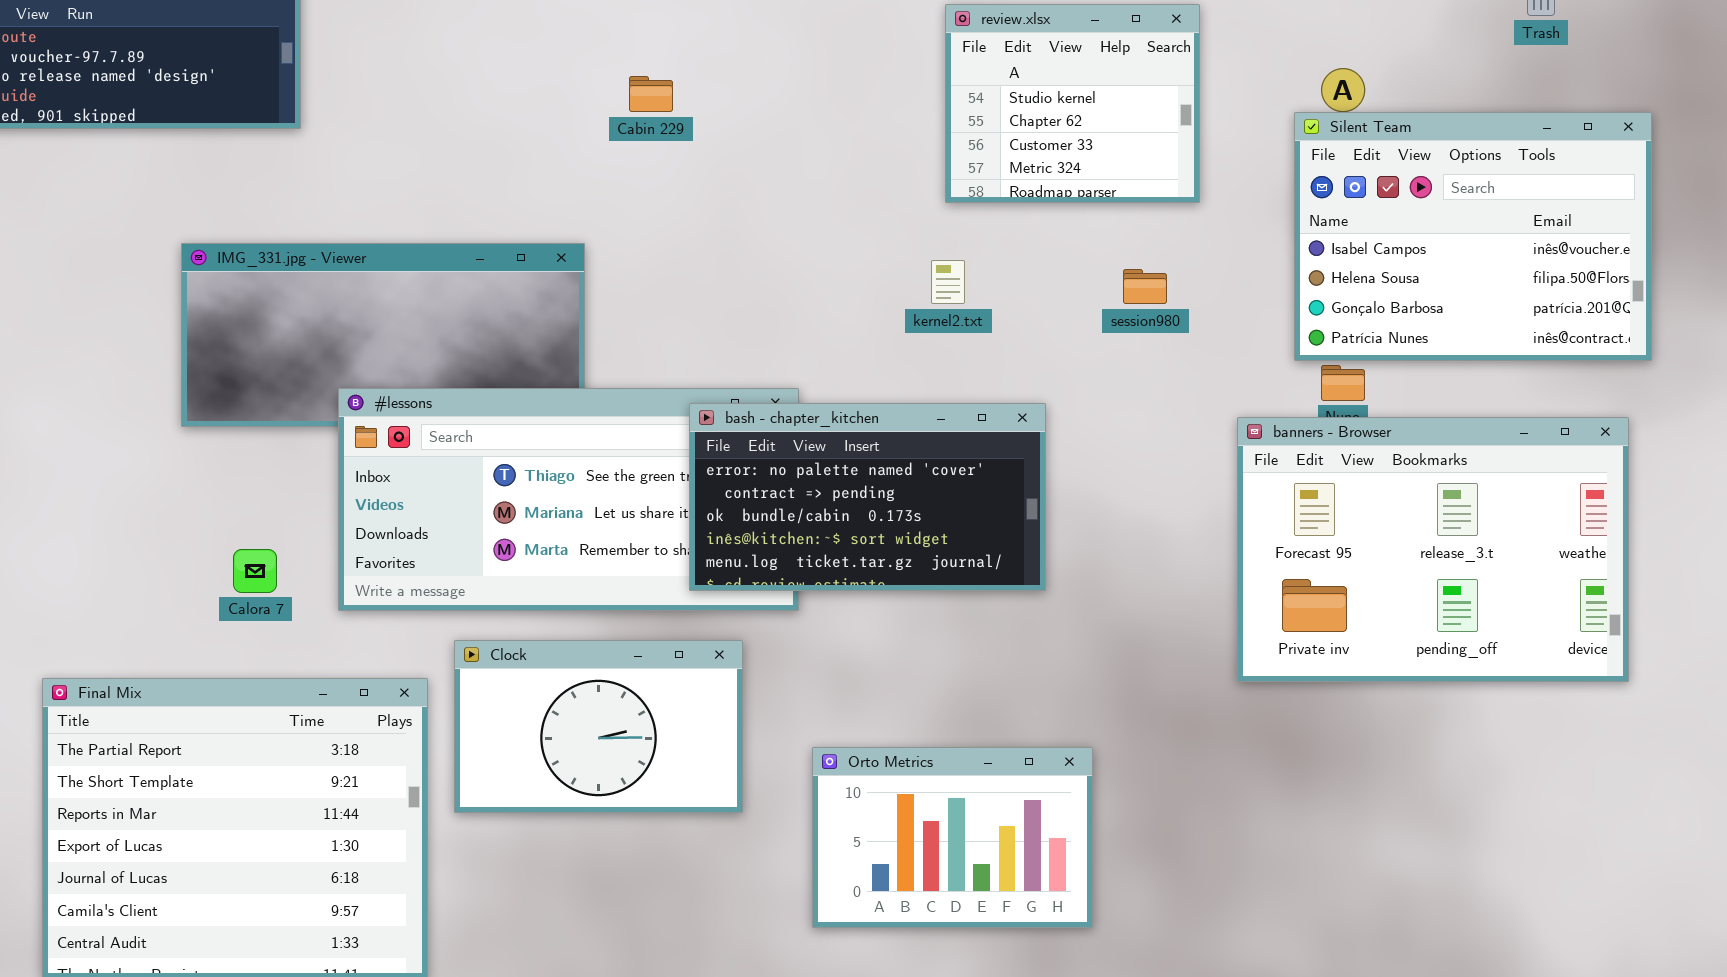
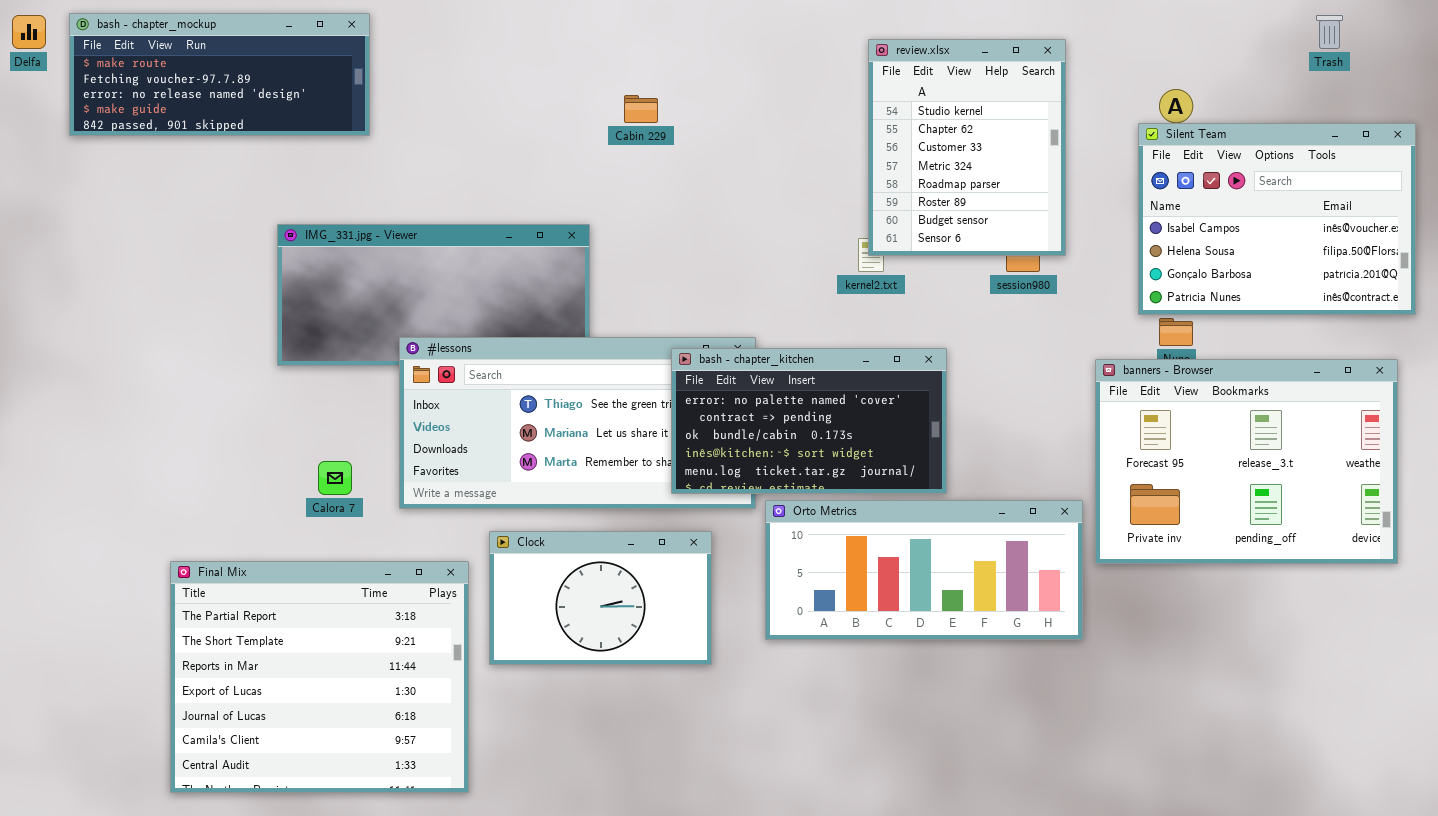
review.xlsx: [945,4,1200,203] -> [868,39,1066,256], resized
Orto Metrics: [812,747,1093,928] -> [765,500,1083,640], moved, resized

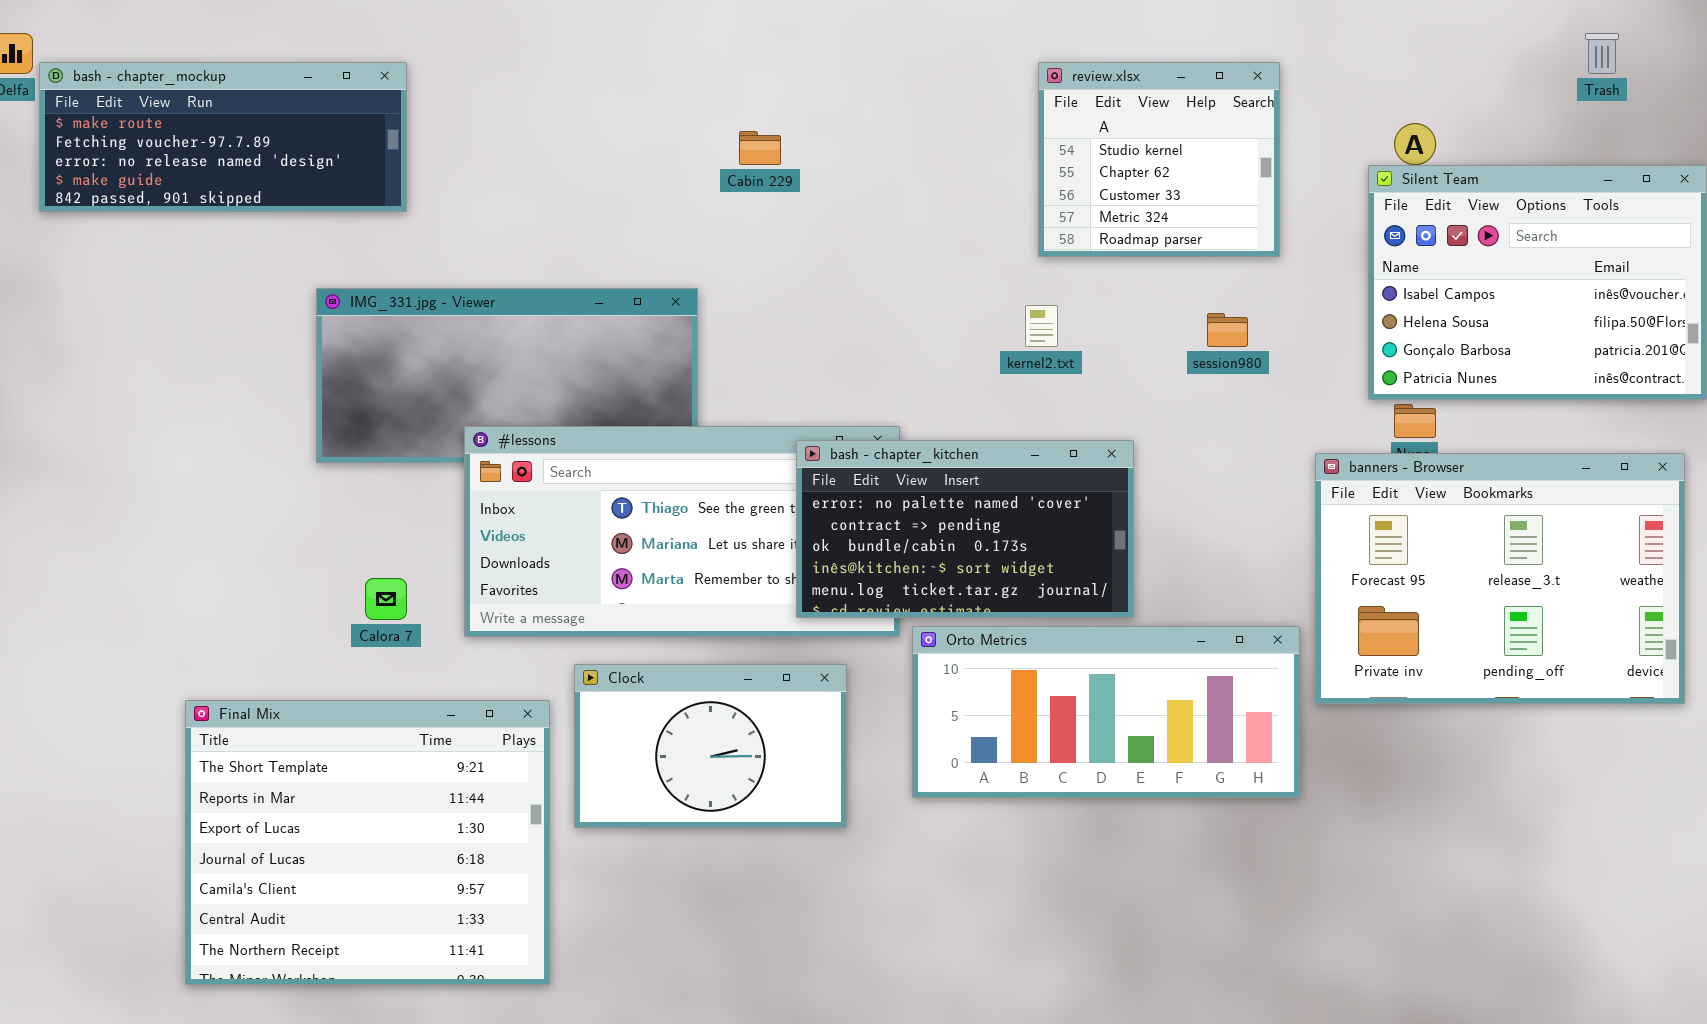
bash - chapter_mockup: [69,13,370,136] -> [39,62,407,212], moved
review.xlsx: [868,39,1066,256] -> [1038,62,1280,257], resized
Final Mix: [170,561,469,793] -> [185,700,550,985], scrolled down 1 row

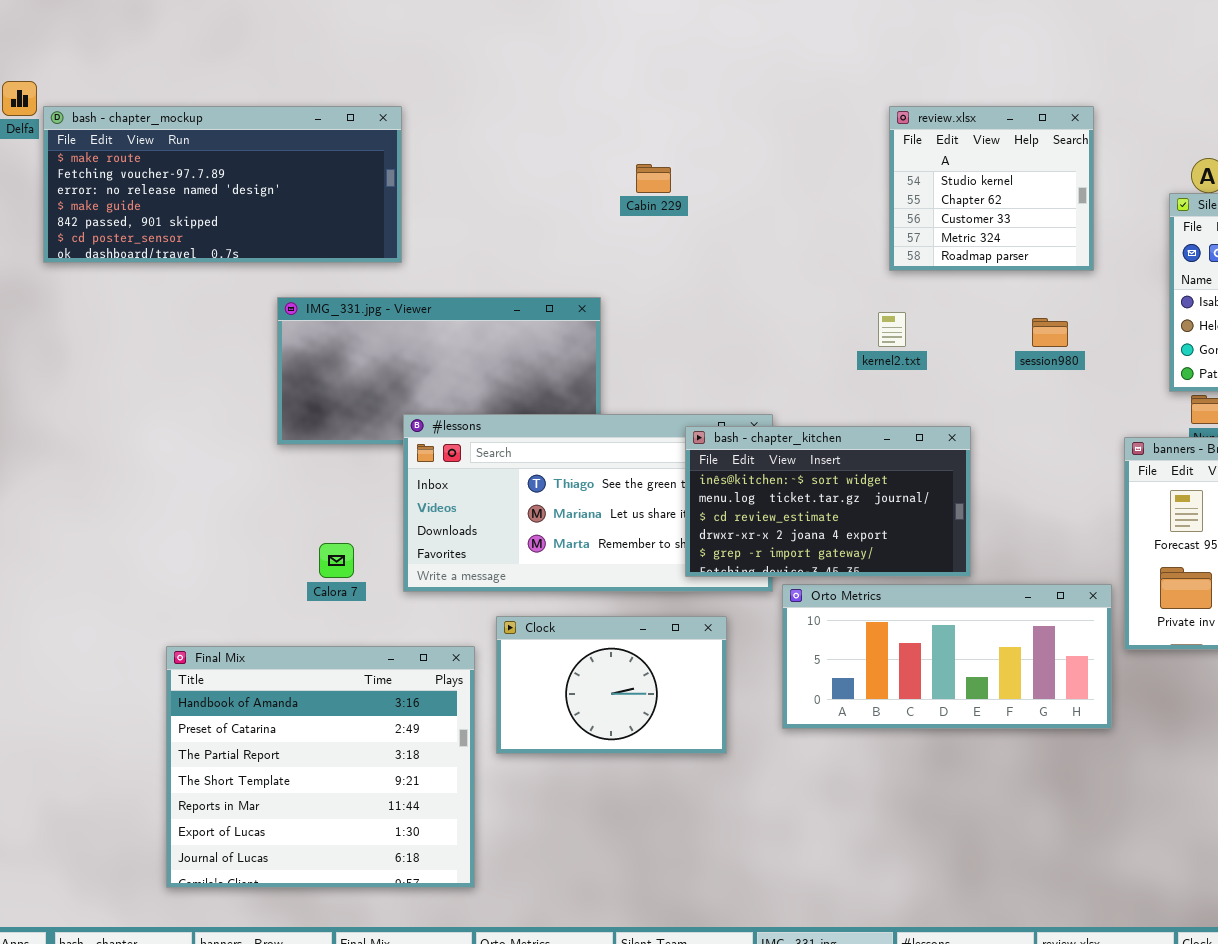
bash - chapter_mockup: [39,62,407,212] -> [43,106,402,263], resized
bash - chapter_kitchen: [796,440,1134,618] -> [685,426,971,577], scrolled down 3 rows
Final Mix: [185,700,550,985] -> [166,646,475,888], scrolled up 3 rows

